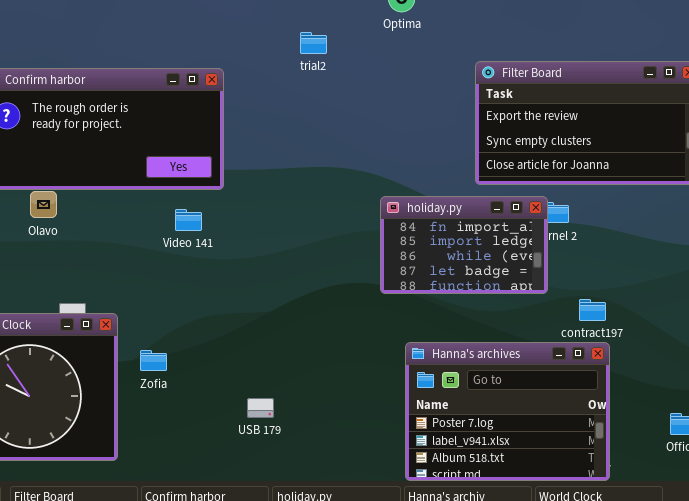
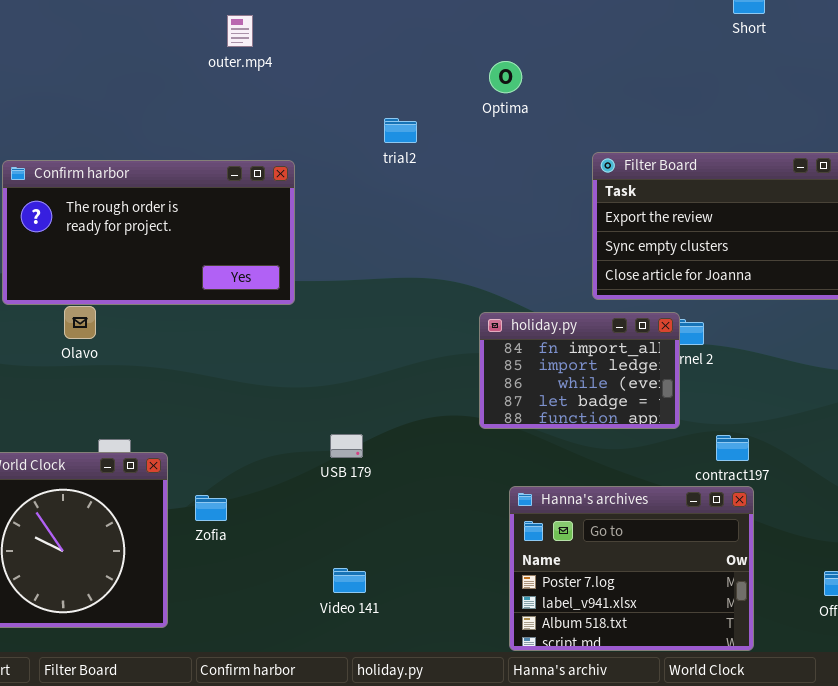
Video 141: [175,209,202,231] -> [333,568,366,593], moved
USB 179: [247,398,274,418] -> [330,434,363,458], moved

